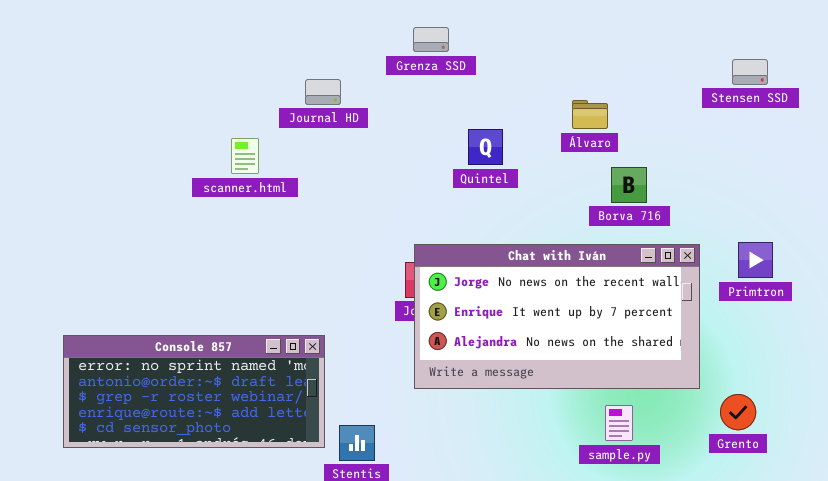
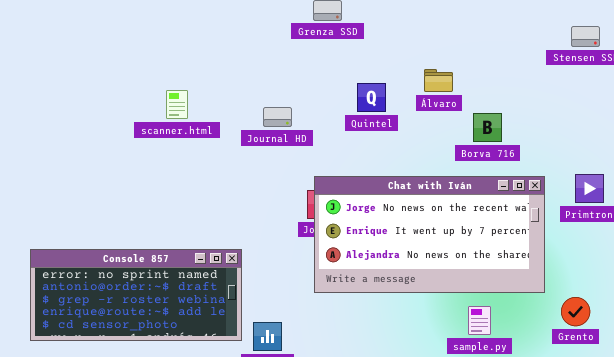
Journal HD: [305,79,341,105] -> [263,107,292,127], moved
Álvaro: [572,100,608,129] -> [424,69,453,92], moved

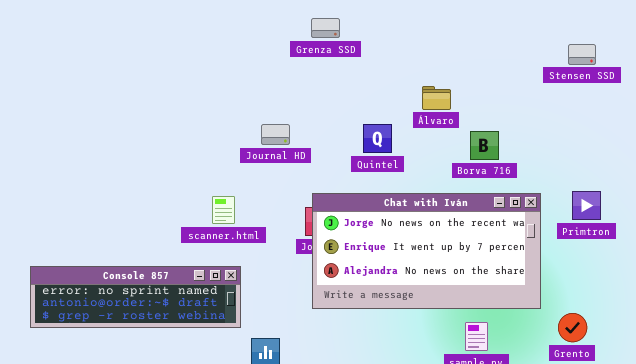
Quintel: [357,83,386,112] -> [363,124,392,153], moved
scanner.html: [166,90,188,119] -> [212,196,235,224], moved
Console 857: [30,249,242,341] -> [30,266,241,328], resized

